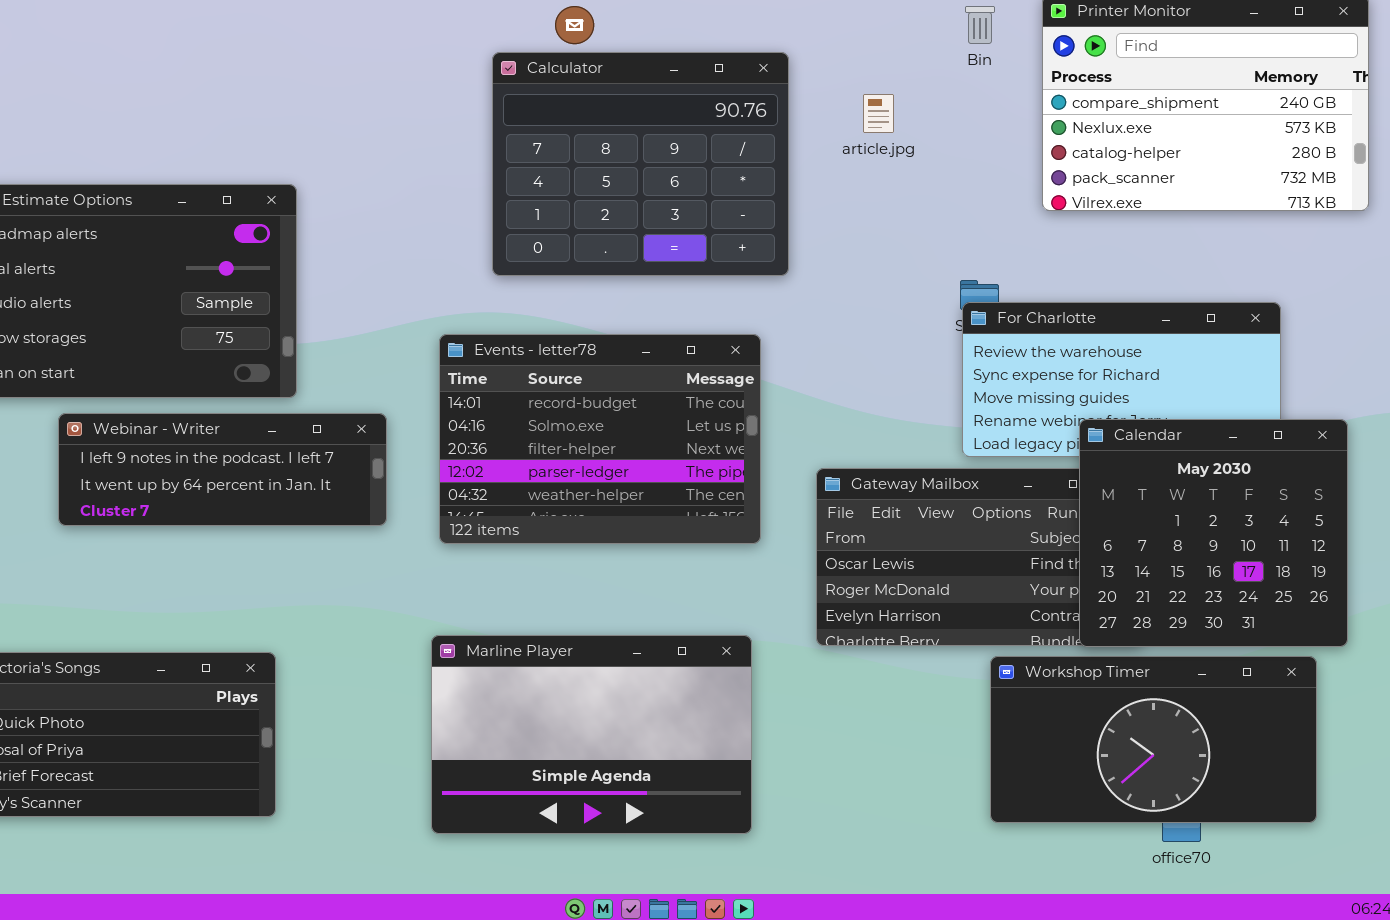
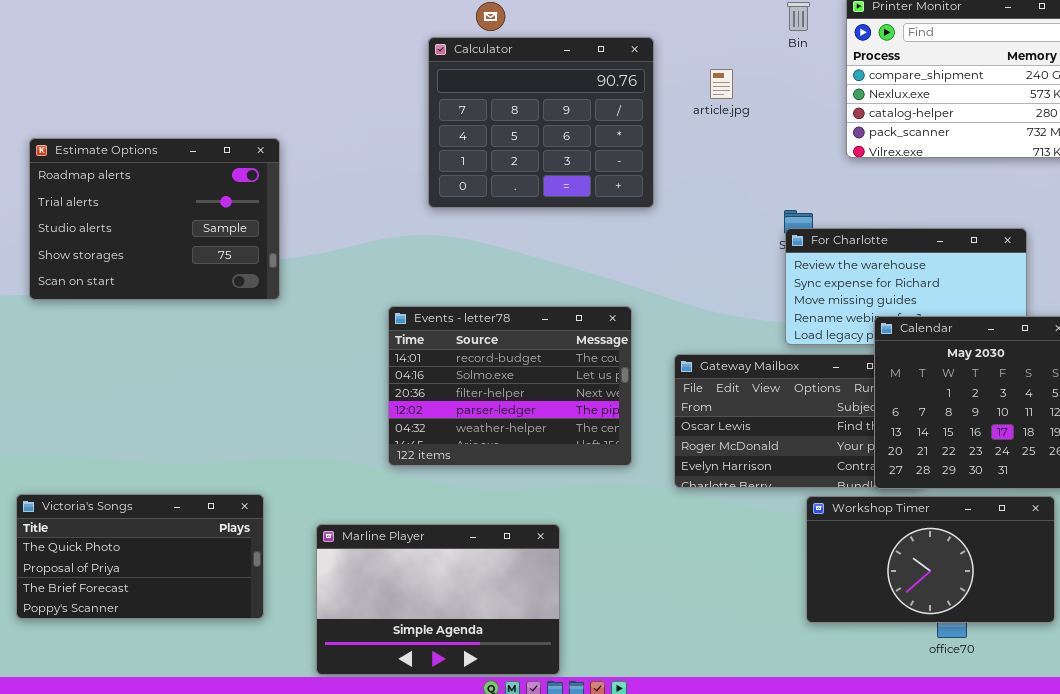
Events - letter78: [439,334,761,544] -> [388,306,632,466], moved
Webinar - Writer: [58,413,387,526] -> none, closed
Marline Player: [431,635,752,834] -> [316,524,560,675], moved

